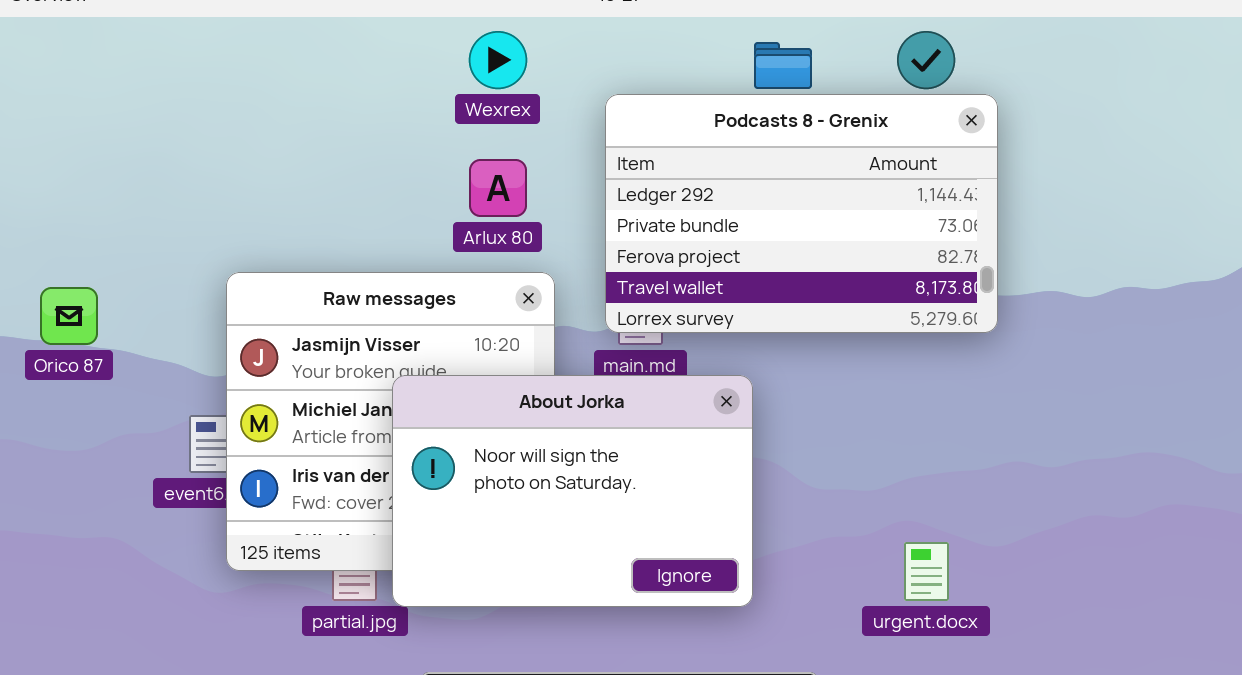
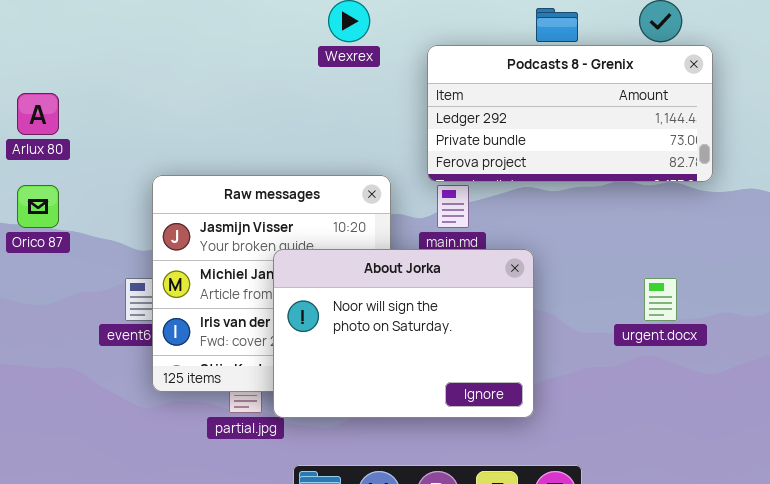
Podcasts 8 - Grenix: [605,94,998,333] -> [427,45,713,182], resized
Arlux 80: [469,159,527,217] -> [17,93,59,135], moved
urgent.docx: [904,542,949,601] -> [644,278,677,321], moved

